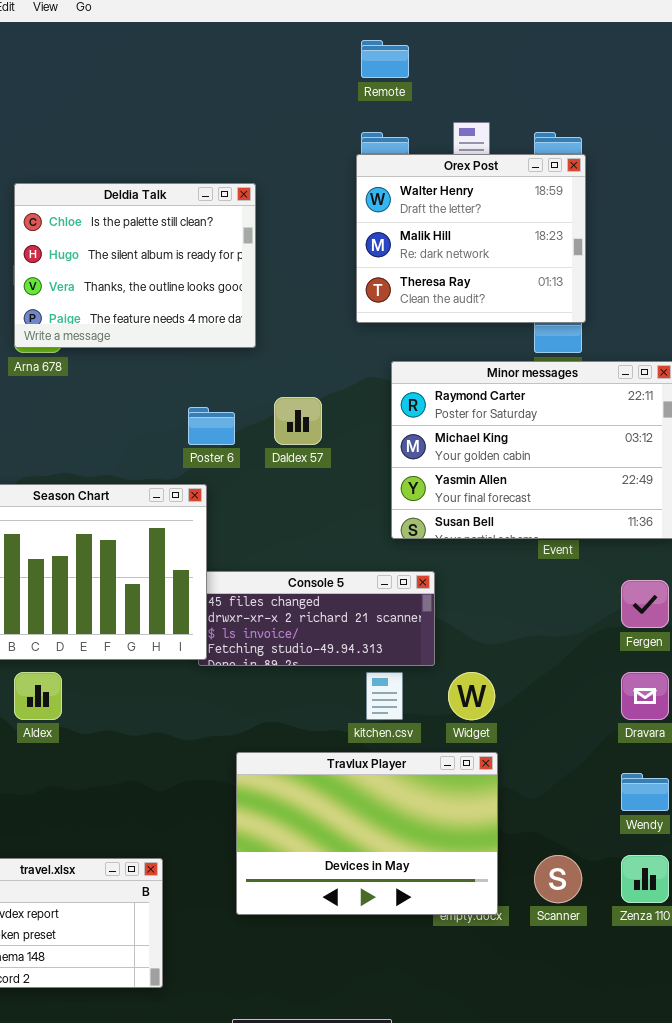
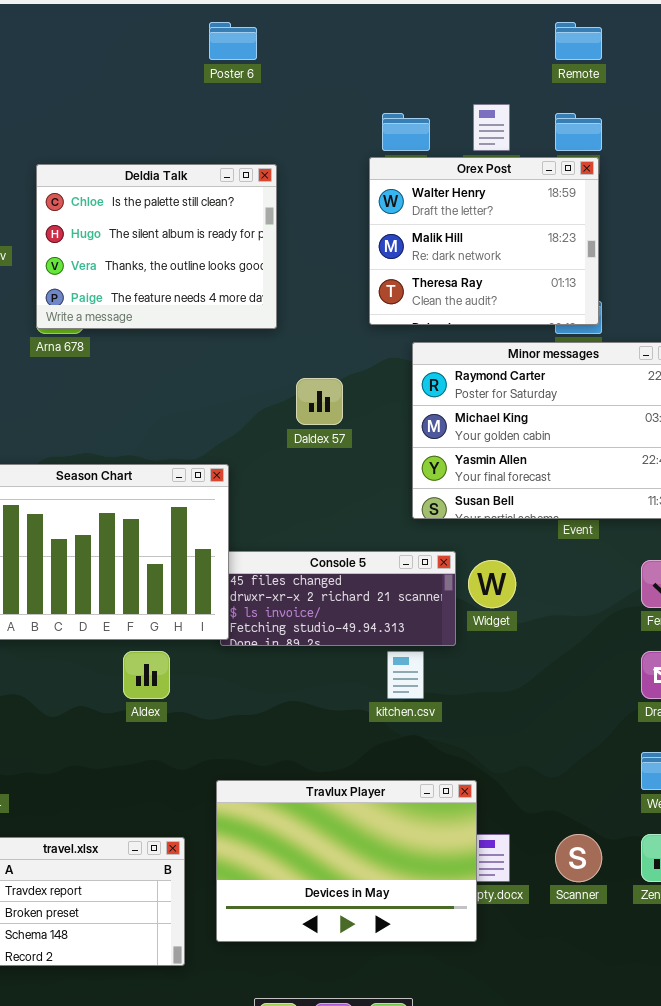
Remote: [361,40,409,78] -> [555,22,602,60], moved
Orex Post: [356,154,586,323] -> [369,157,599,325], moved
Poster 6: [188,407,235,445] -> [209,22,257,60], moved
Aldex: [14,672,62,720] -> [123,651,170,699], moved
Widget: [448,672,495,720] -> [468,560,516,608], moved
Travlux Player: [236,752,498,915] -> [216,780,477,942], moved

